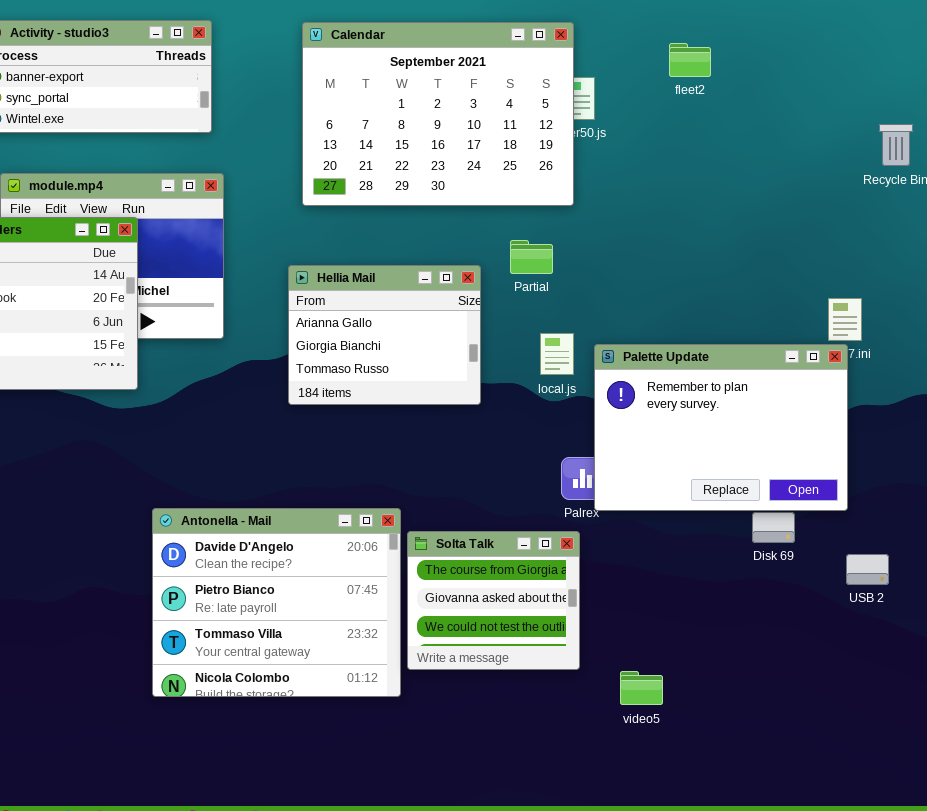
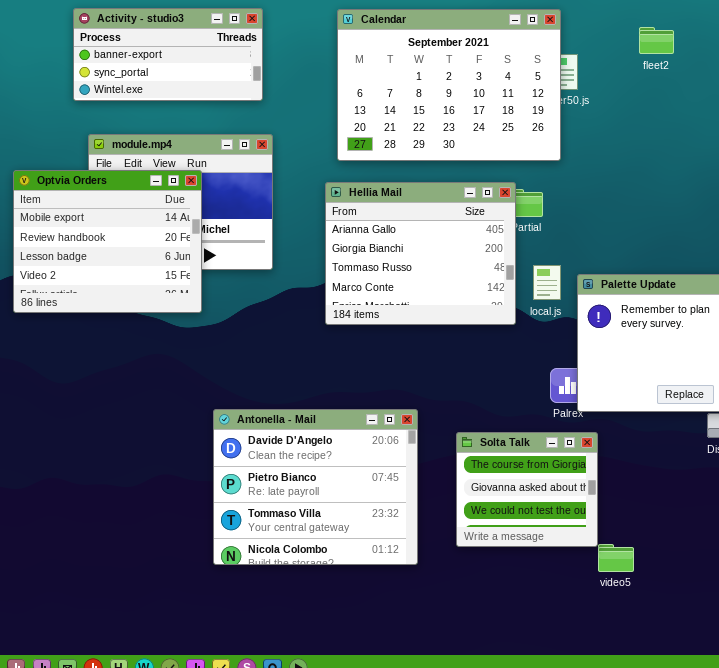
Hellia Mail: [288,265,481,405] -> [325,182,516,325], resized
Solta Talk: [407,531,580,670] -> [456,432,598,547], moved

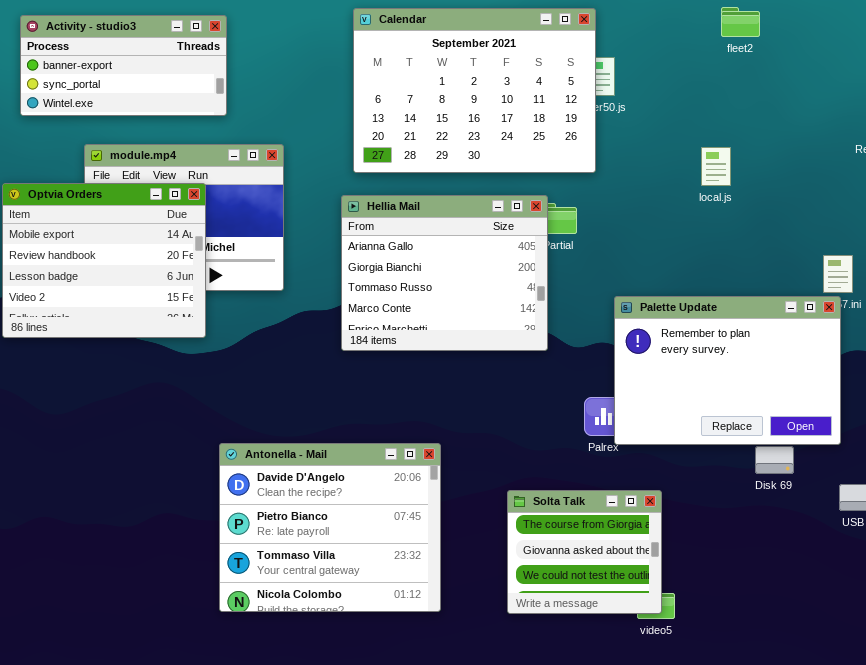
Activity - studio3: [73,8,263,101] -> [20,15,227,116], moved
fleet2: [639,27,674,54] -> [721,7,760,37], moved
local.js: [533,265,561,300] -> [701,147,731,186], moved
Solta Talk: [456,432,598,547] -> [507,490,662,614], moved

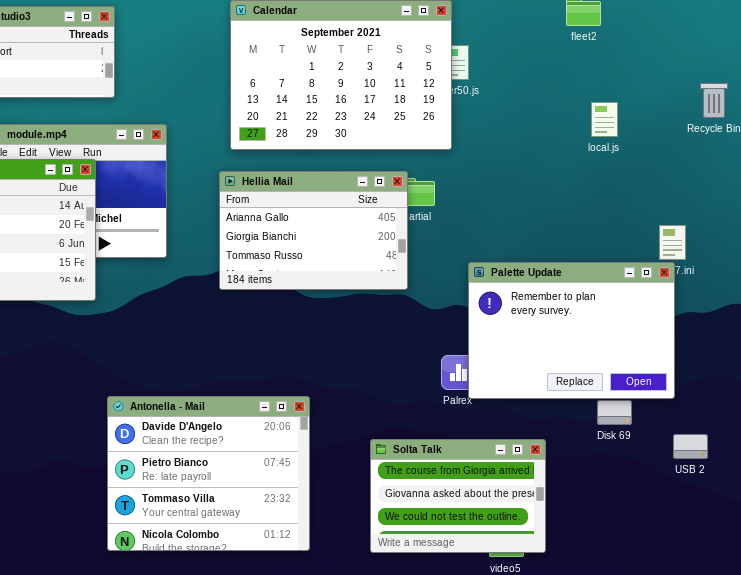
local.js: [701,147,731,186] -> [591,102,618,137], moved
Hellia Mail: [341,195,548,351] -> [219,171,408,290], resized
Solta Talk: [507,490,662,614] -> [370,439,546,553], resized

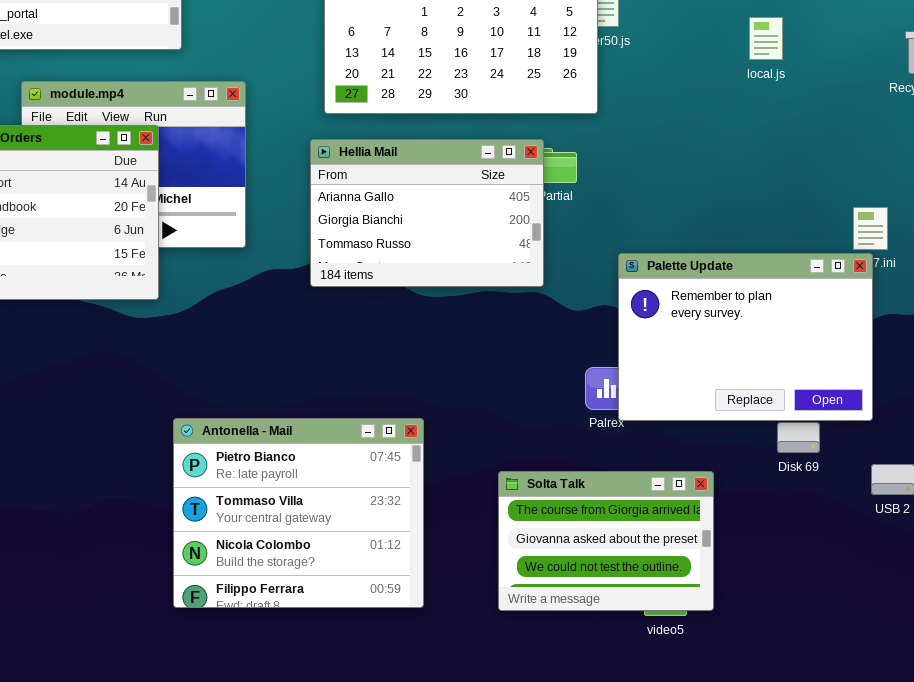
local.js: [591,102,618,137] -> [749,17,783,60], moved
Antonella - Mail: [107,396,310,551] -> [173,418,424,608], scrolled down 1 row

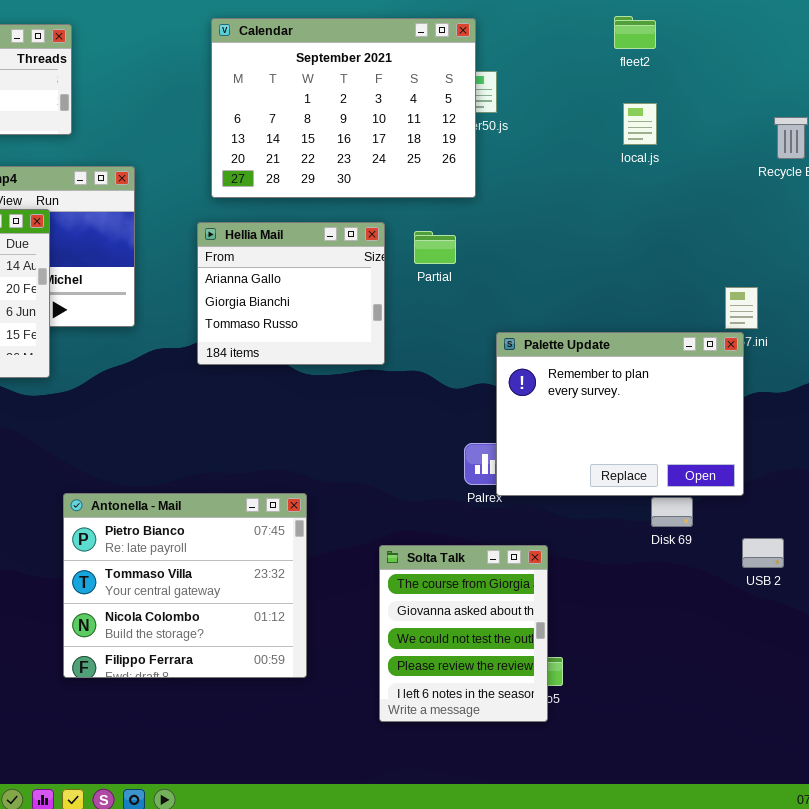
Hellia Mail: [310,139,544,287] -> [197,222,385,365], resized
Solta Talk: [498,471,714,611] -> [379,545,548,722], resized

